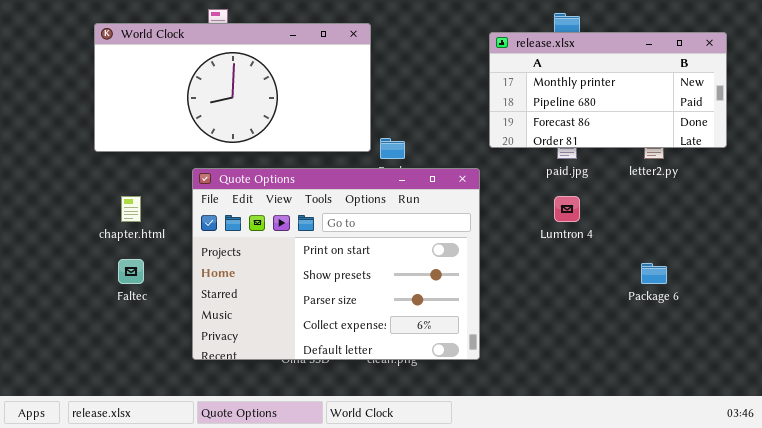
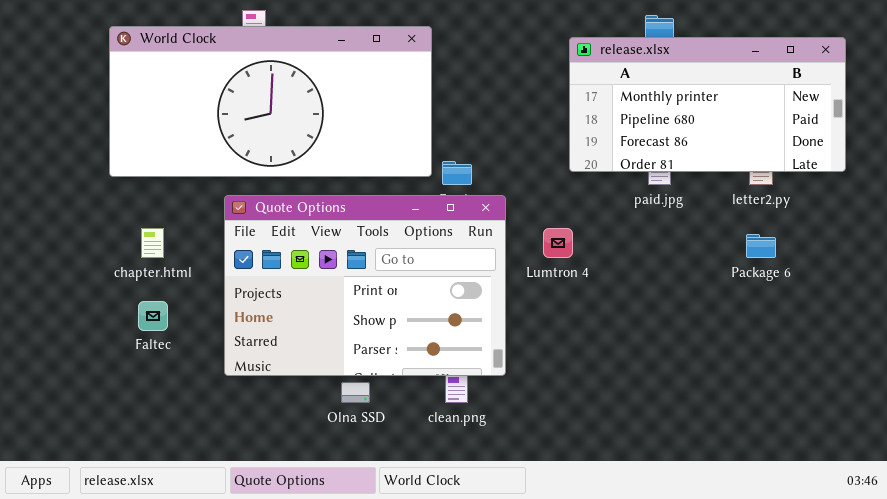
Quote Options: [192,168,480,360] -> [224,195,506,376], resized
Lumtron 4: [554,196,580,222] -> [543,228,573,258], moved
Package 6: [641,263,667,284] -> [746,234,776,258], moved

